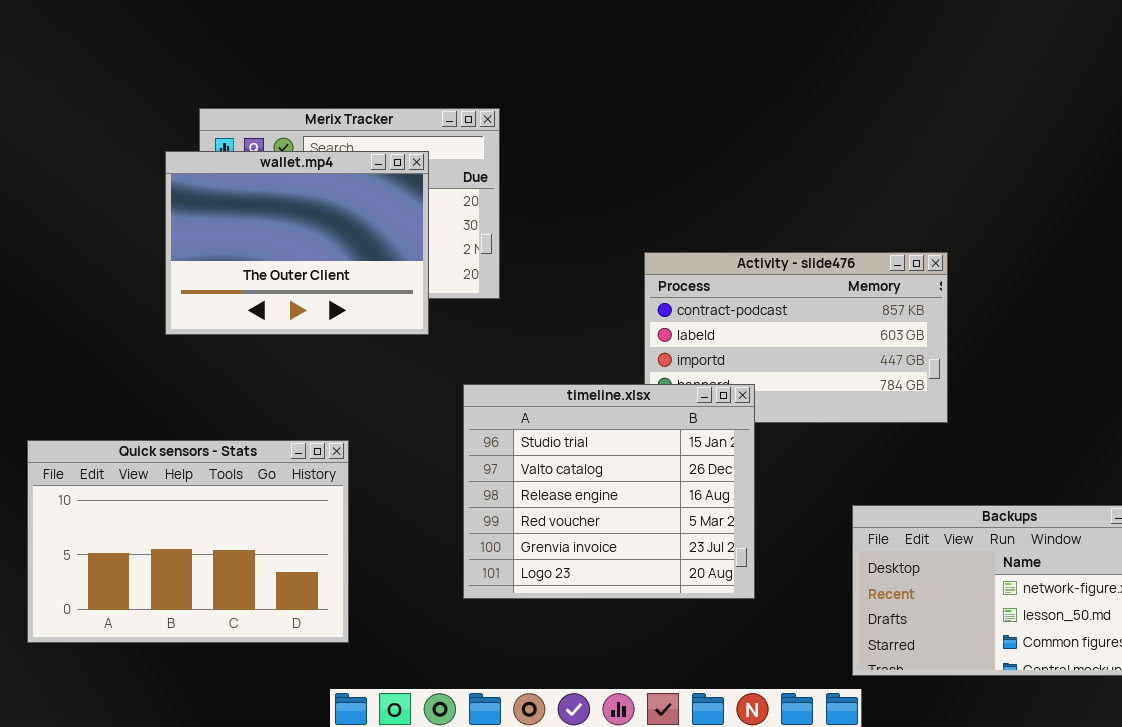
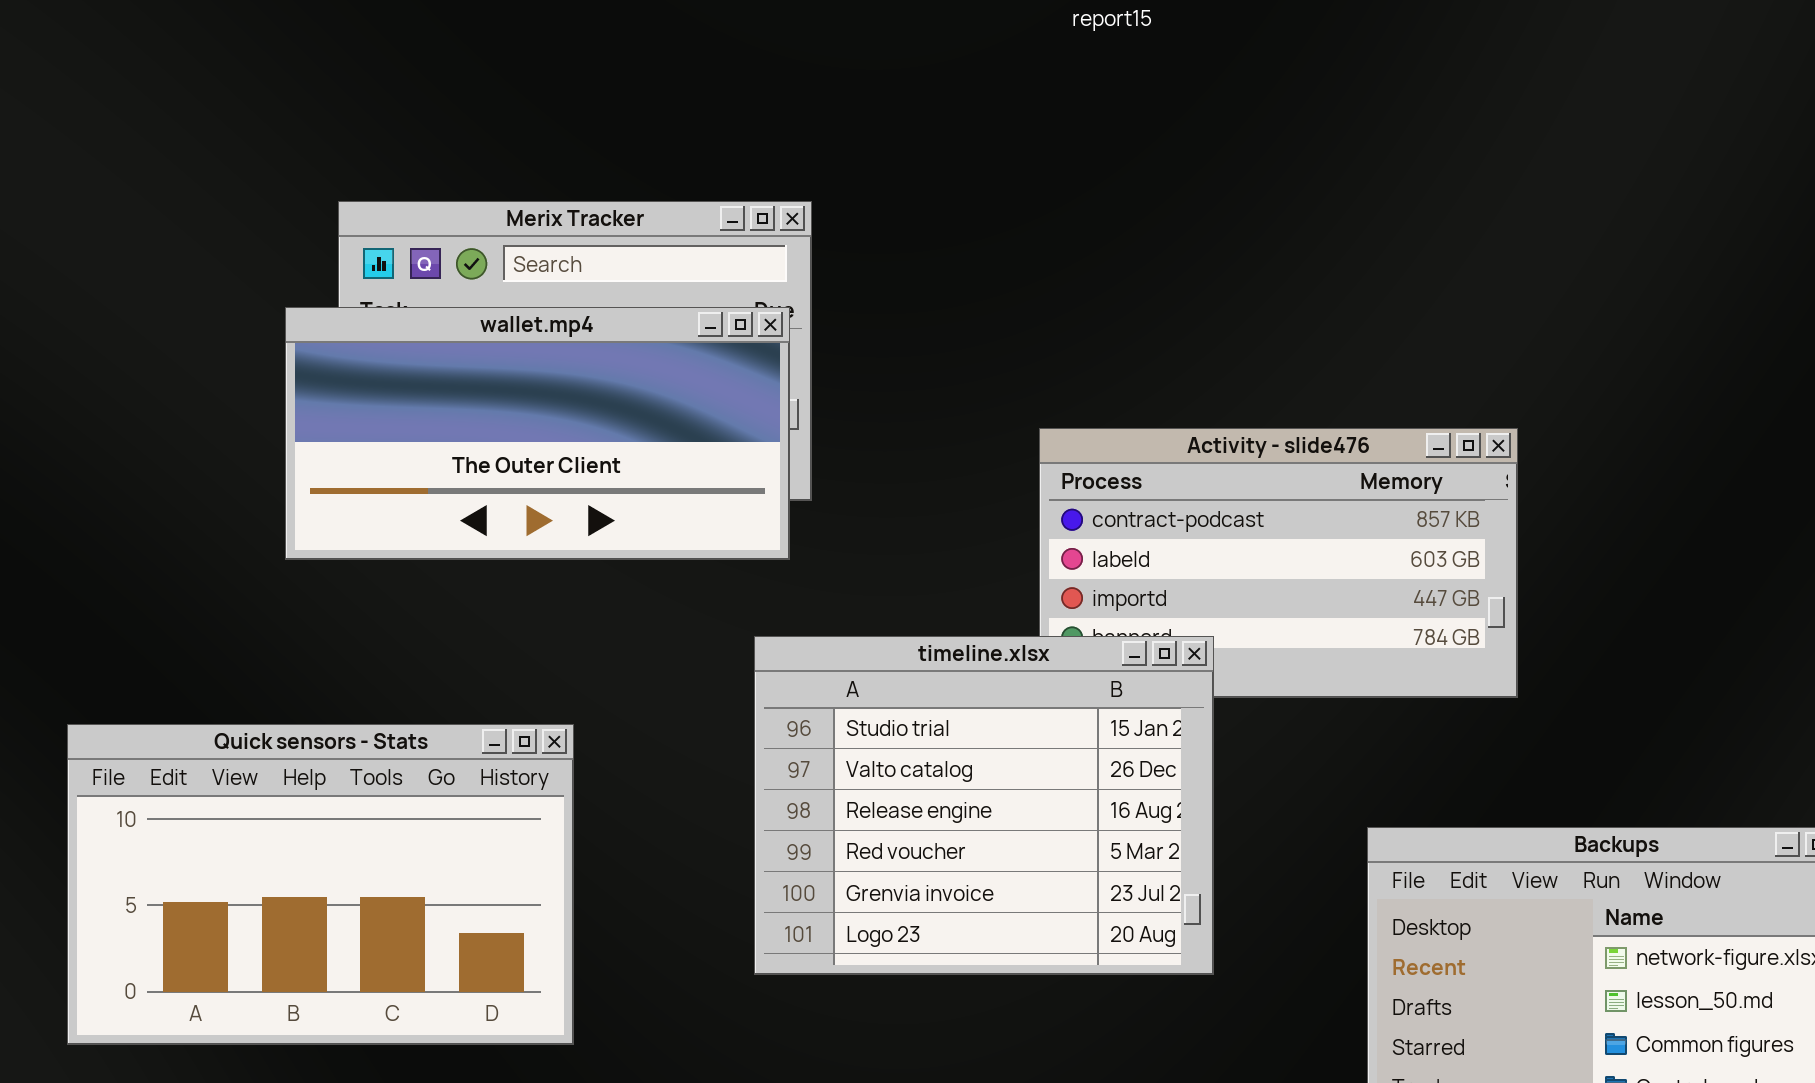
wallet.mp4: [165,151,429,335] -> [285,307,790,560], resized

